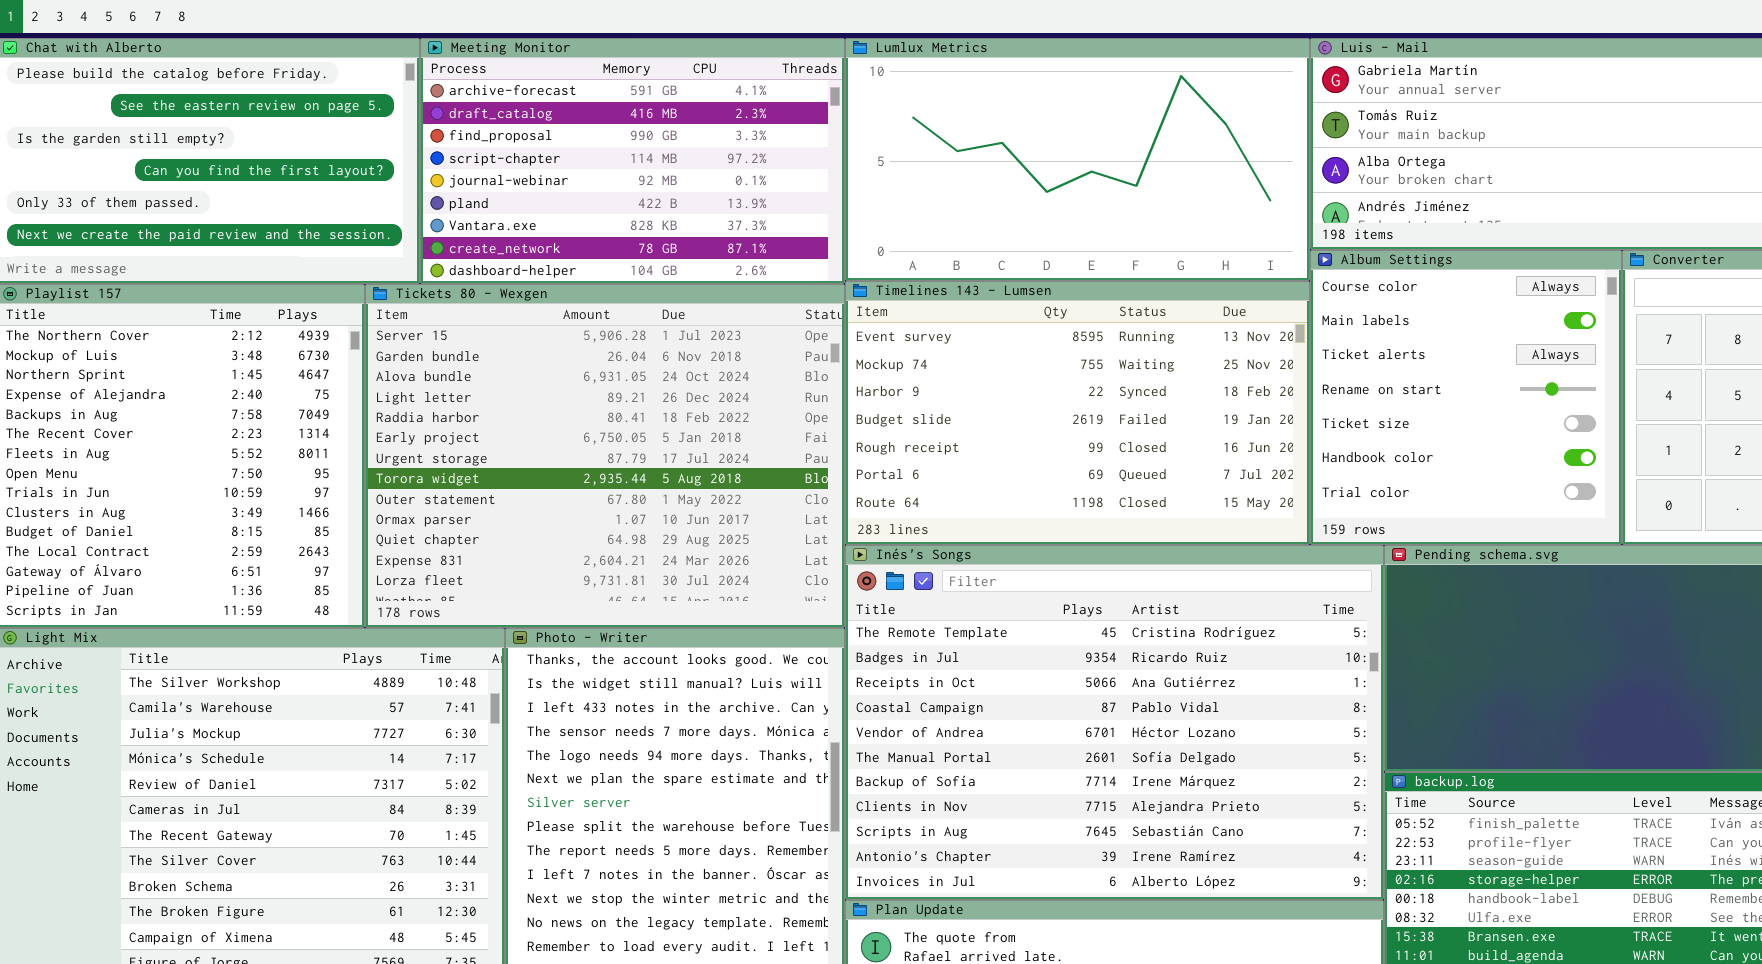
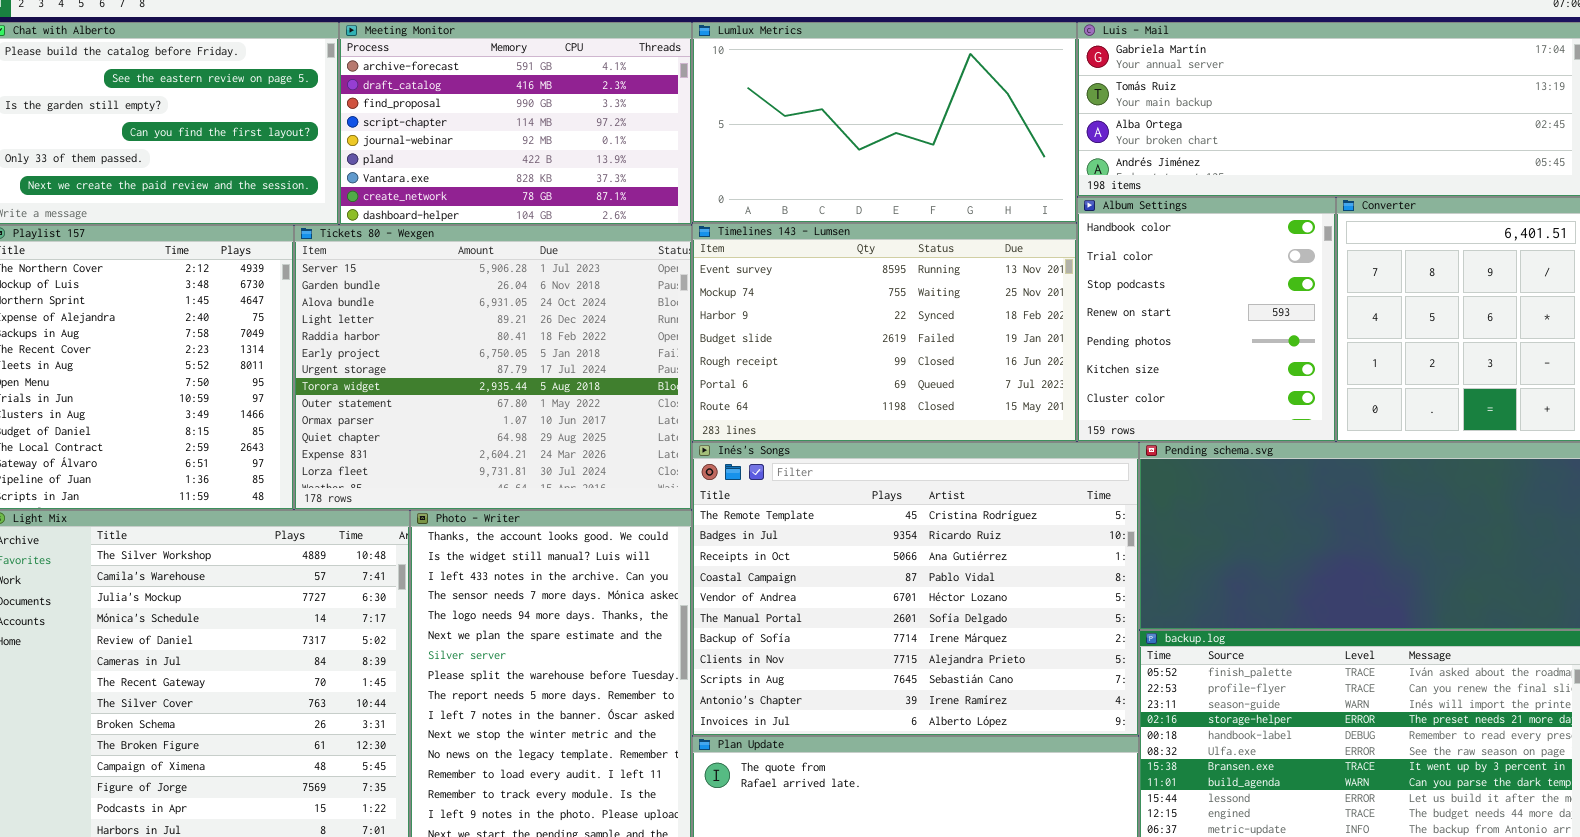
Album Settings: [1310,250,1622,545] -> [1077,197,1336,442], scrolled down 5 rows

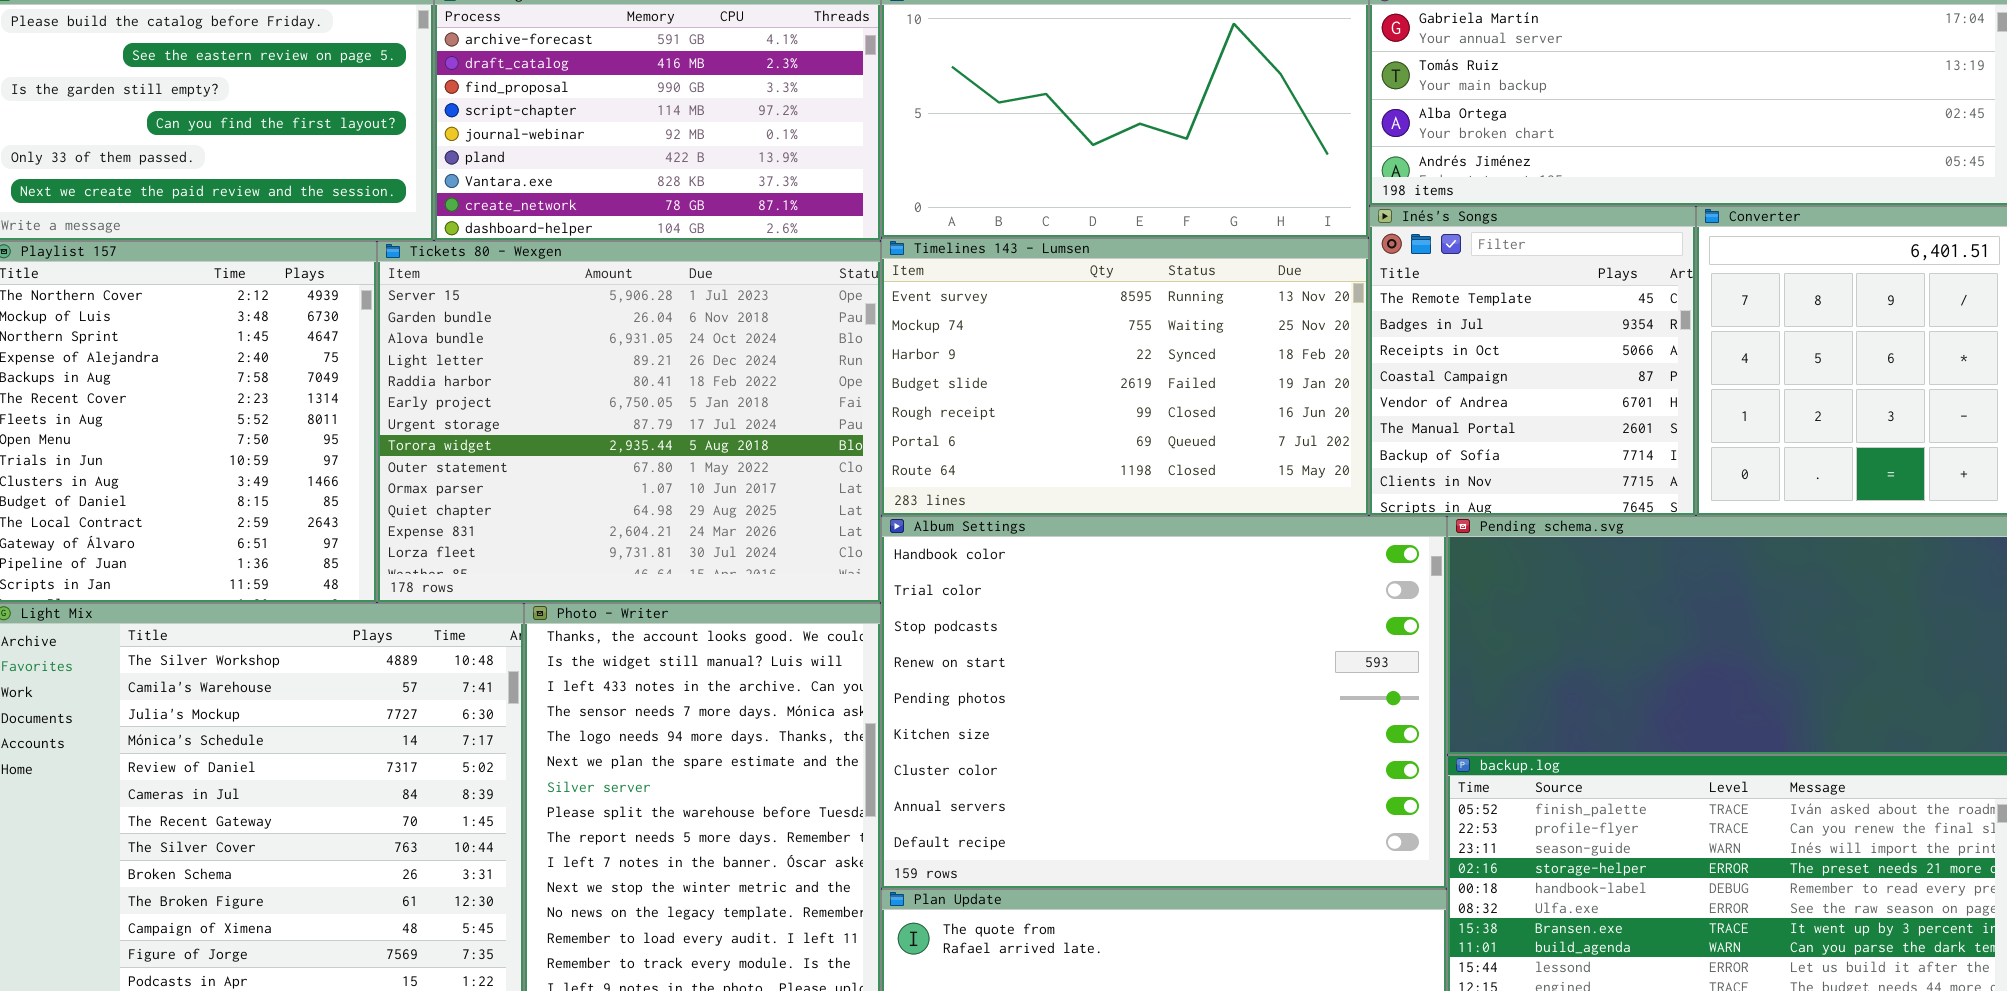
Album Settings: [1077,197,1336,442] -> [881,516,1447,889], moved, resized
Inés's Songs: [692,442,1139,736] -> [1369,206,1696,516], moved, resized

